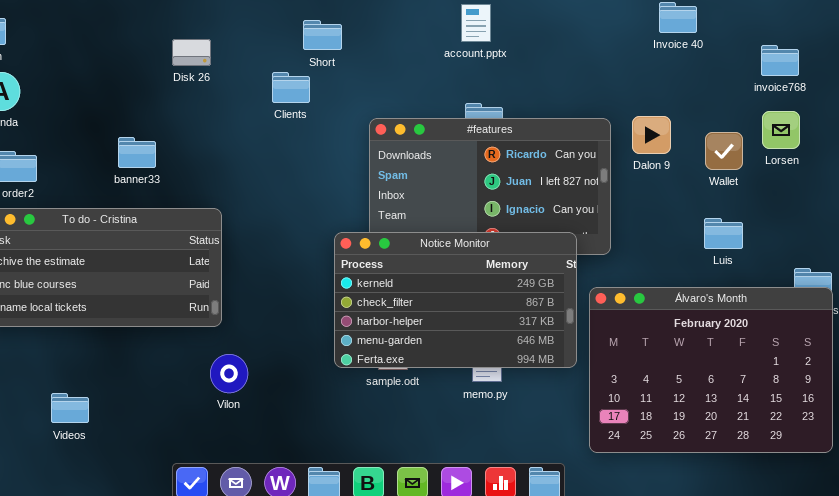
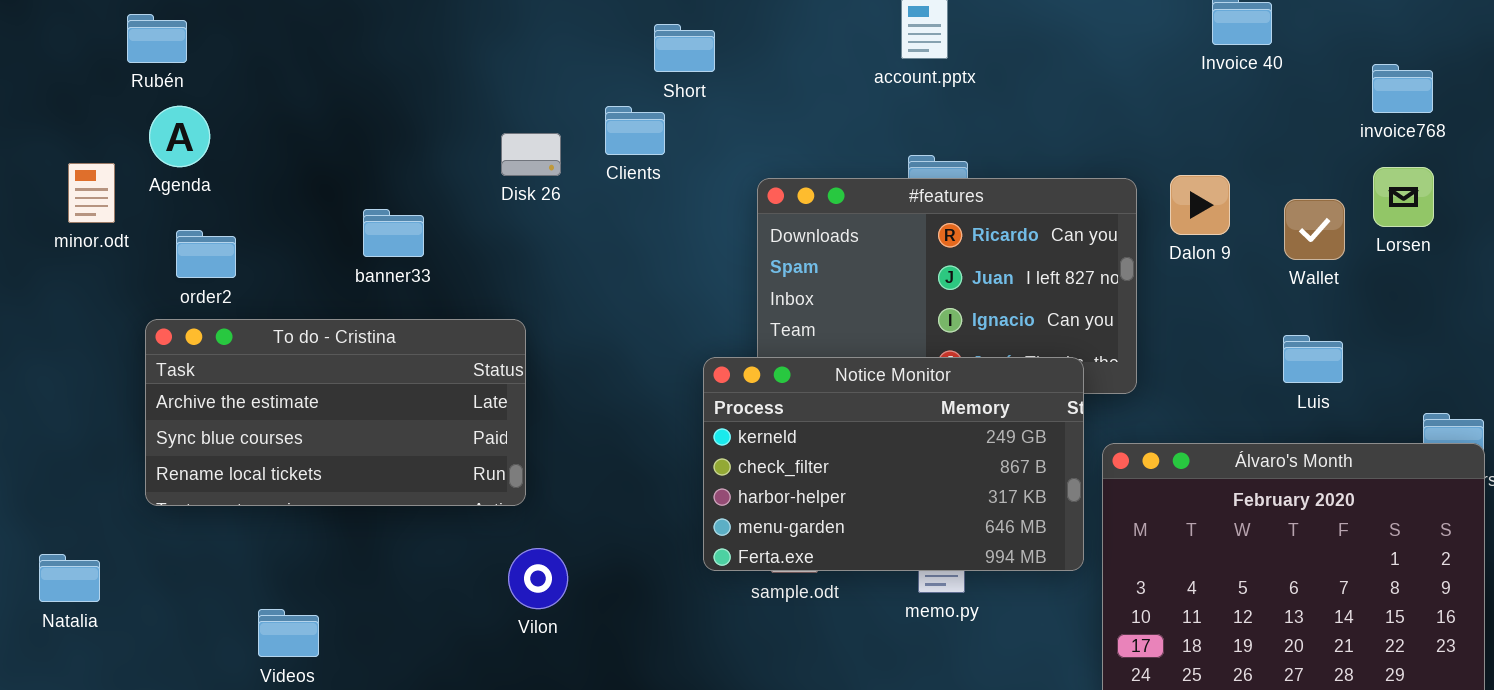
Disk 26: [172,39,211,66] -> [501,133,561,176], moved

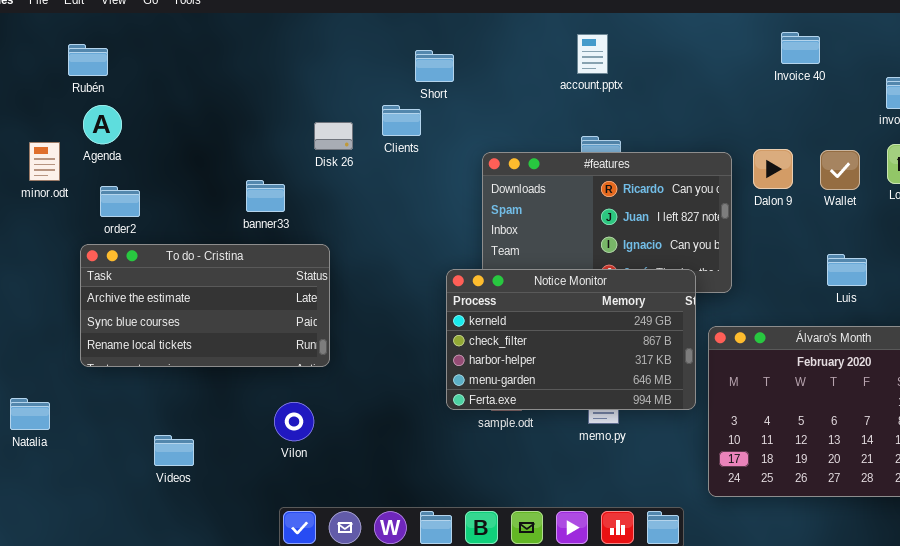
Wallet: [1284,199,1345,260] -> [820,150,860,190], moved
banner33: [363,209,424,257] -> [246,180,285,212], moved
Vilon: [508,548,568,609] -> [274,402,314,441], moved

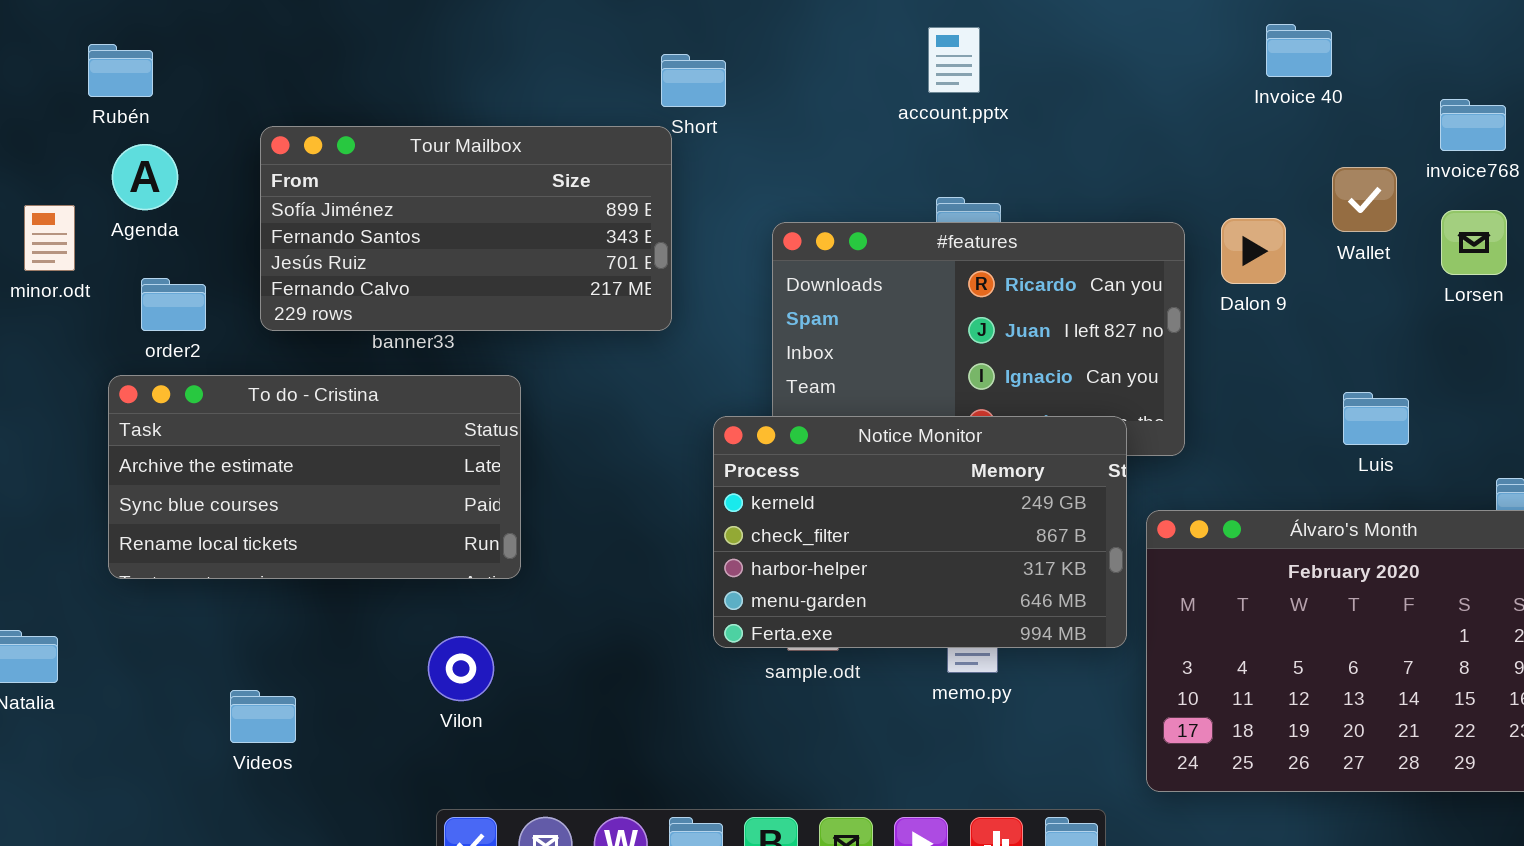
Tour Mailbox: none -> [260,126,672,331], opened
Wallet: [820,150,860,190] -> [1332,167,1397,232], moved

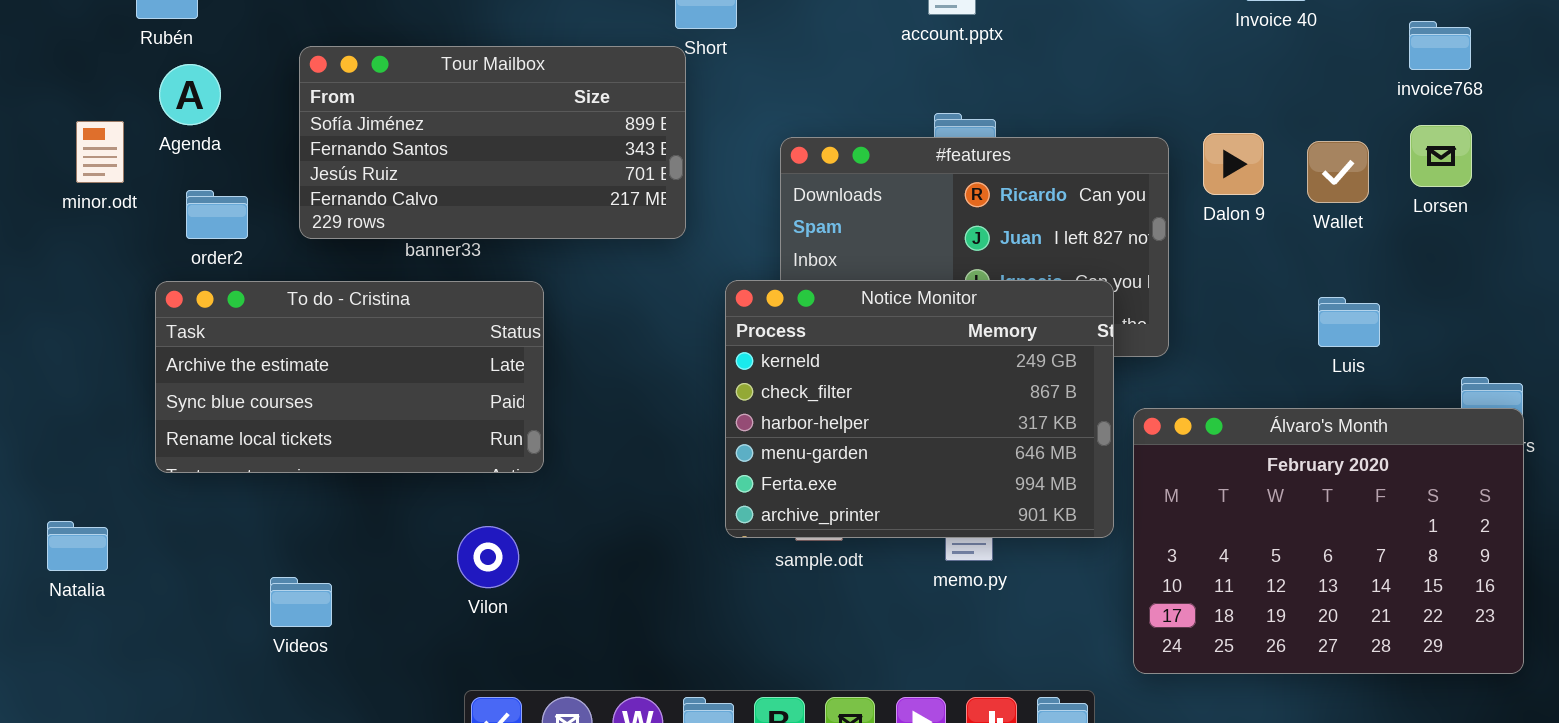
Wallet: [1332,167,1397,232] -> [1307,141,1369,203], moved
Notice Monitor: [713,416,1127,648] -> [725,280,1114,538], resized

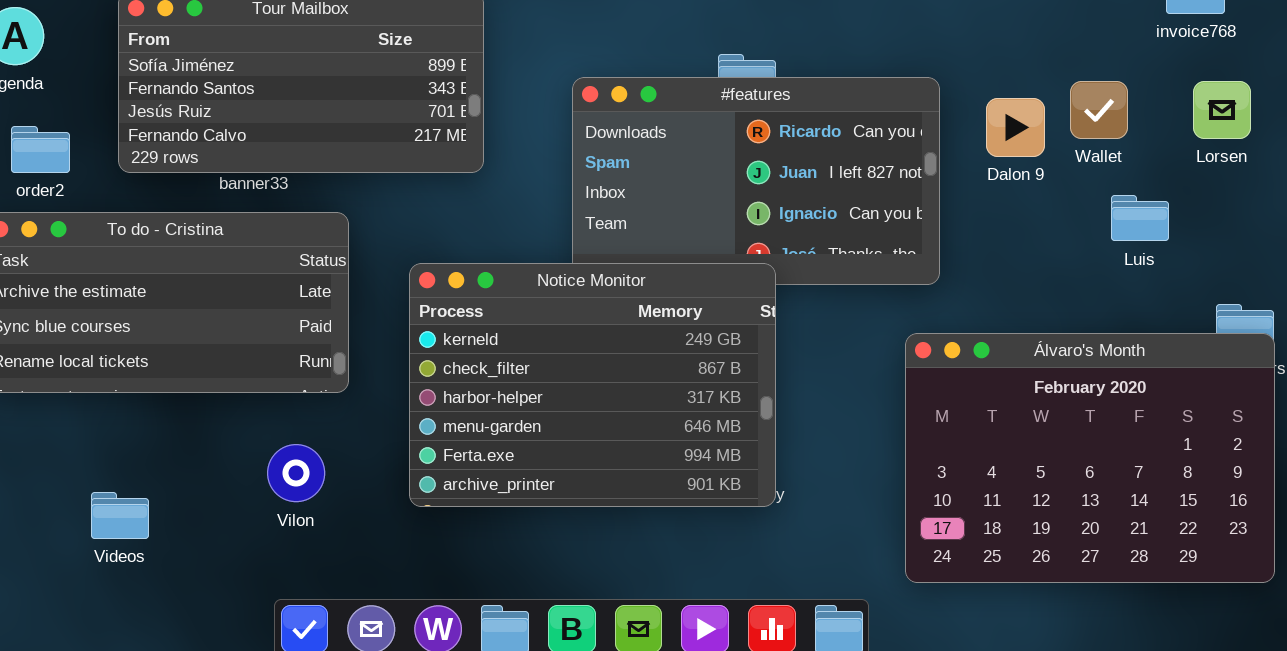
Lorsen: [1410,125,1472,187] -> [1193,81,1251,139], moved
Dalon 9: [1203,133,1264,195] -> [986,98,1045,157], moved
Notice Monitor: [725,280,1114,538] -> [409,263,776,507], moved
Luis: [1318,297,1380,347] -> [1111,195,1169,241], moved

